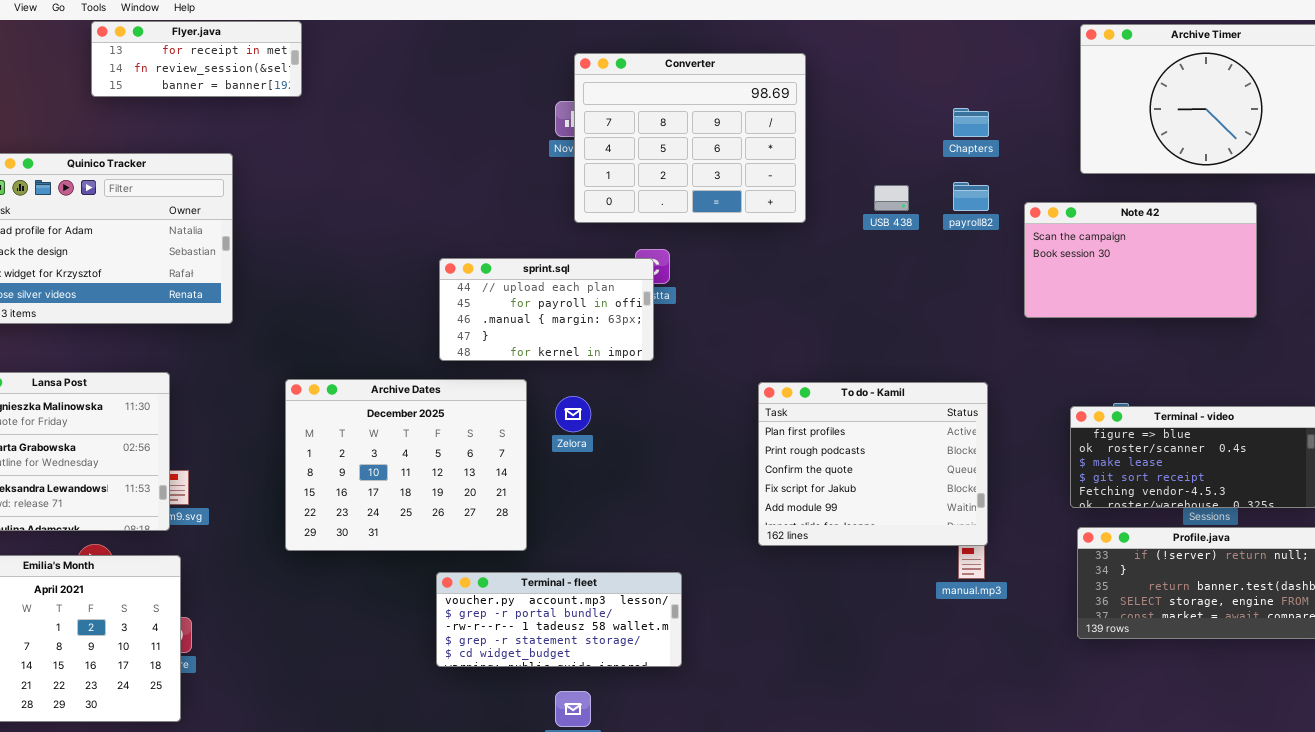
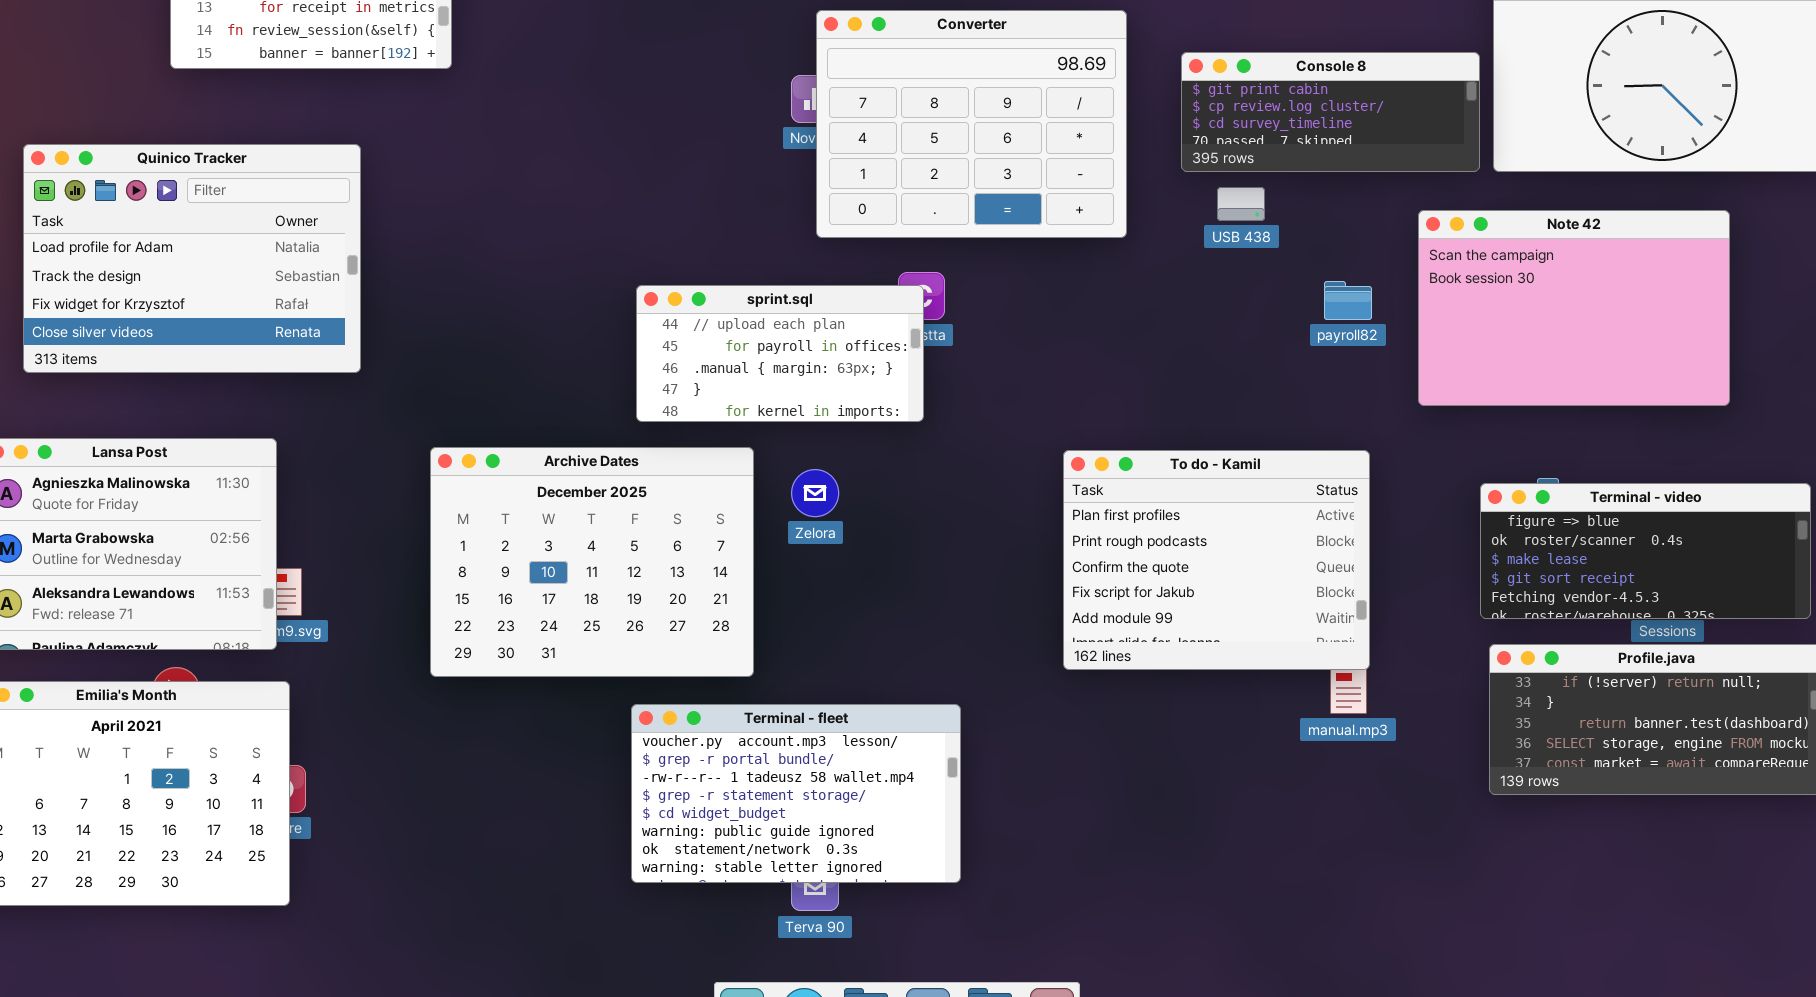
Console 8: none -> [1181,52,1480,172], opened
payroll82: [953,182,989,211] -> [1324,281,1372,320], moved
Note 42: [1024,202,1257,318] -> [1418,210,1730,406], resized
Terminal - fleet: [436,572,682,667] -> [631,704,961,883], resized

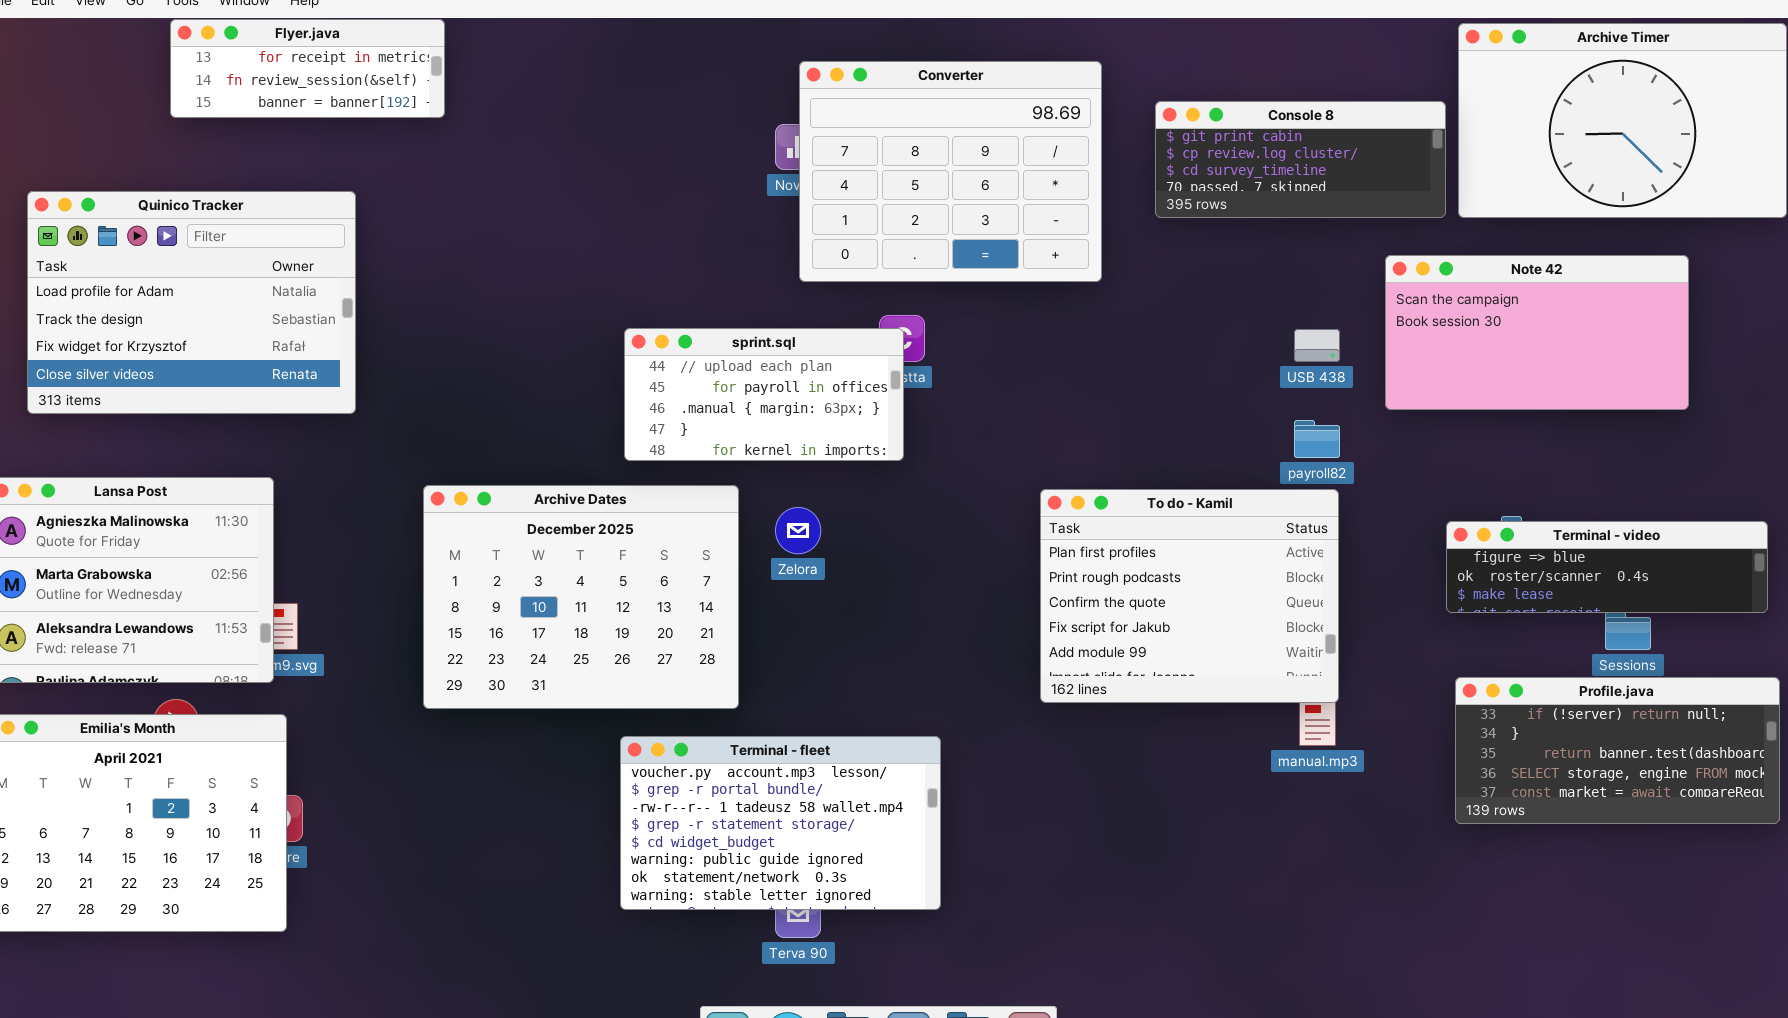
USB 438: [1217,187,1265,221] -> [1294,329,1340,362], moved
Note 42: [1418,210,1730,406] -> [1385,255,1689,410], resized
payroll82: [1324,281,1372,320] -> [1294,420,1340,458], moved
Terminal - video: [1480,483,1811,619] -> [1446,521,1768,613], resized

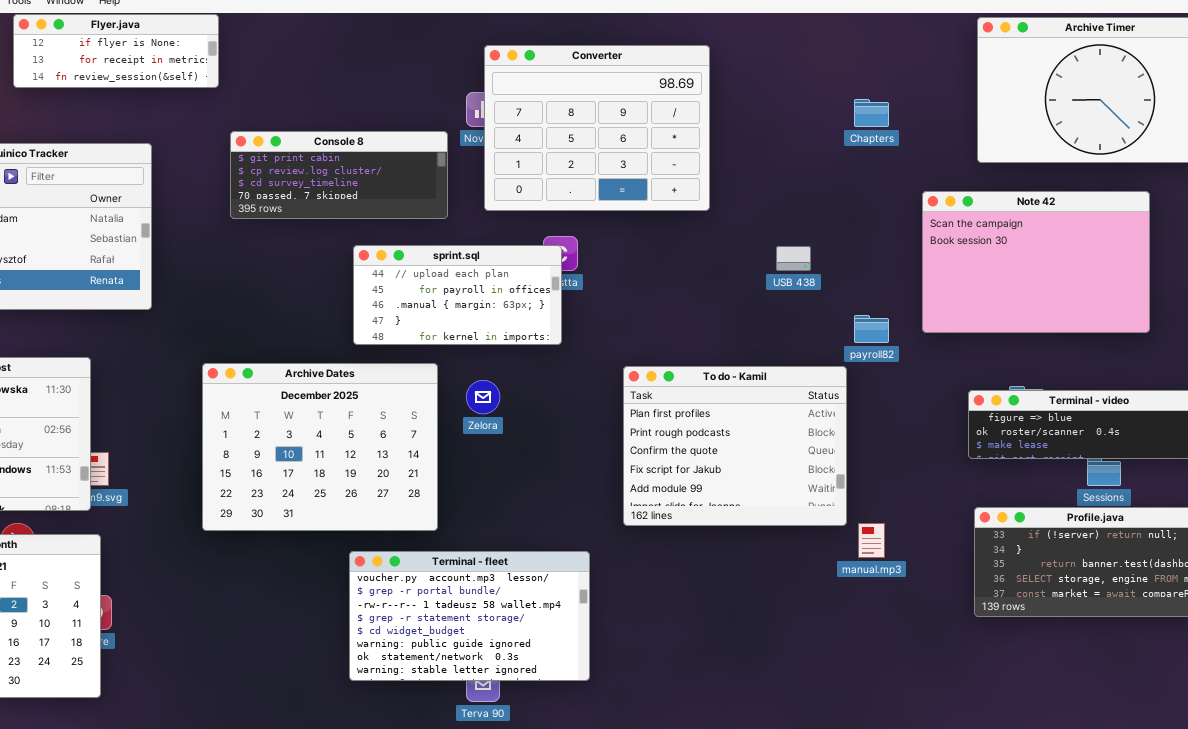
Flyer.java: [170,19,445,118] -> [13,14,219,88], scrolled up 1 row
Console 8: [1155,101,1446,218] -> [230,131,448,219], moved
Note 42: [1385,255,1689,410] -> [922,191,1150,333], resized
USB 438: [1294,329,1340,362] -> [776,246,811,271], moved
To do - Kamil: [1040,489,1339,703] -> [623,366,847,526], moved

